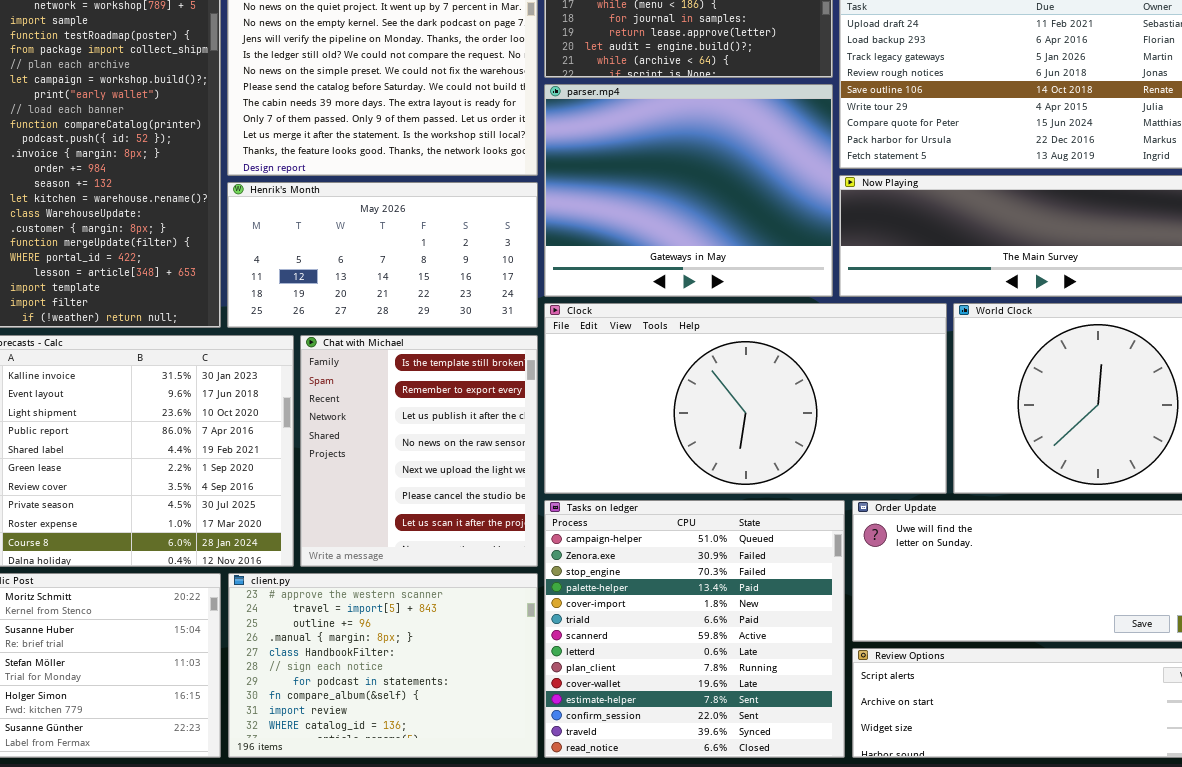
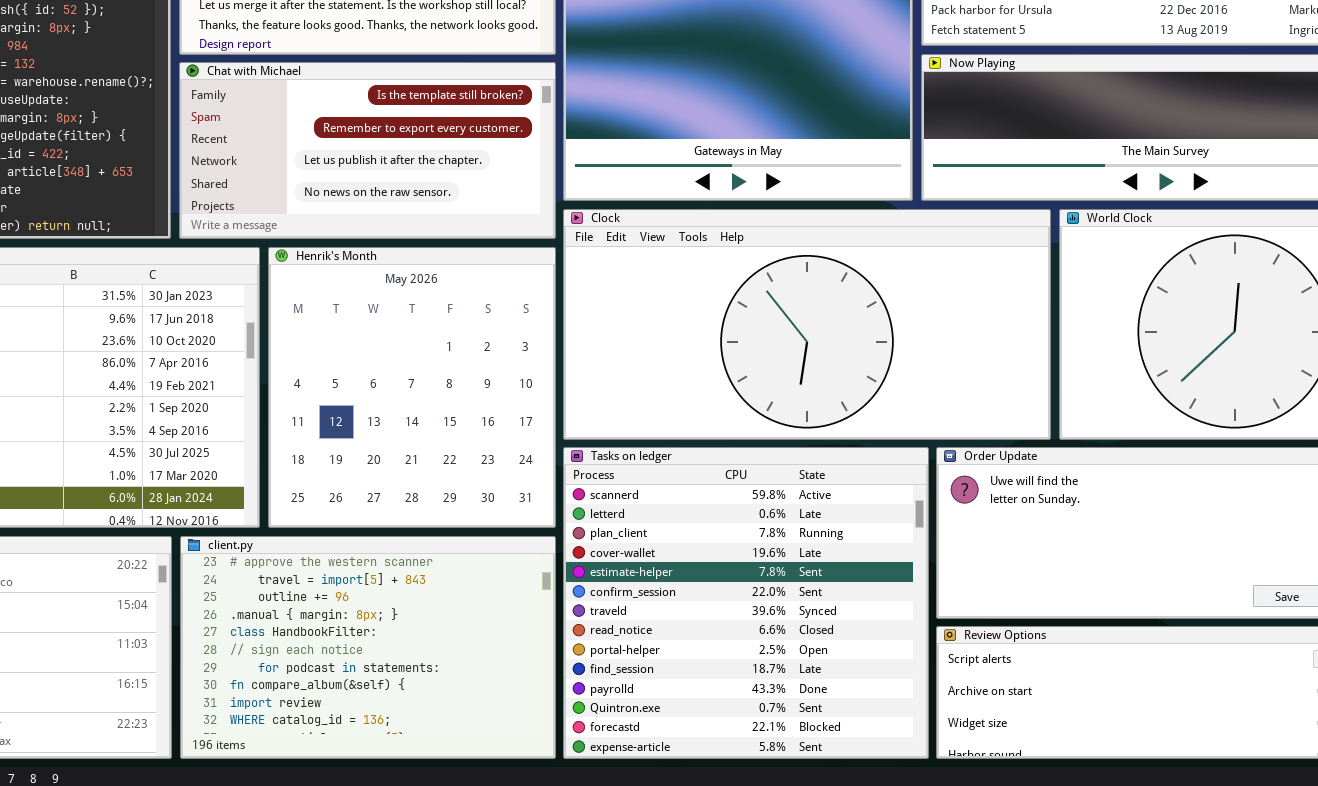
Henrik's Month: [227,182,538,328] -> [268,247,556,528], moved, resized
Chat with Michael: [300,335,538,567] -> [179,62,556,239], moved, resized
Tasks on ledger: [544,500,845,758] -> [563,447,929,759], scrolled down 6 rows

